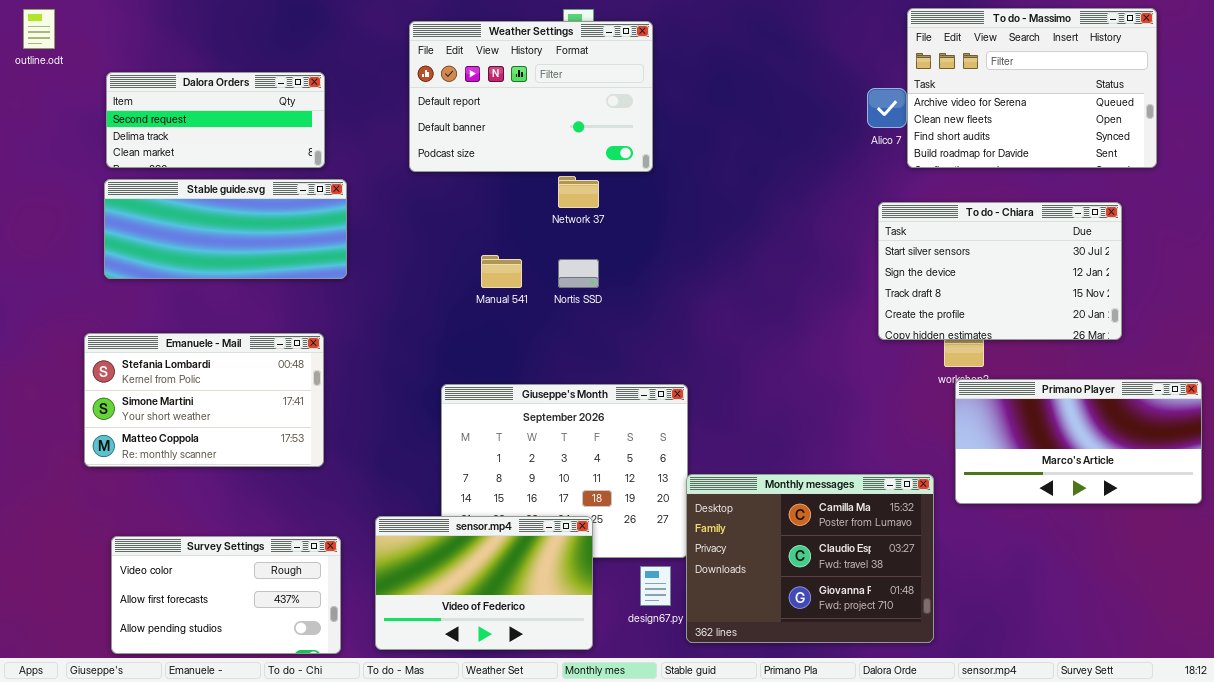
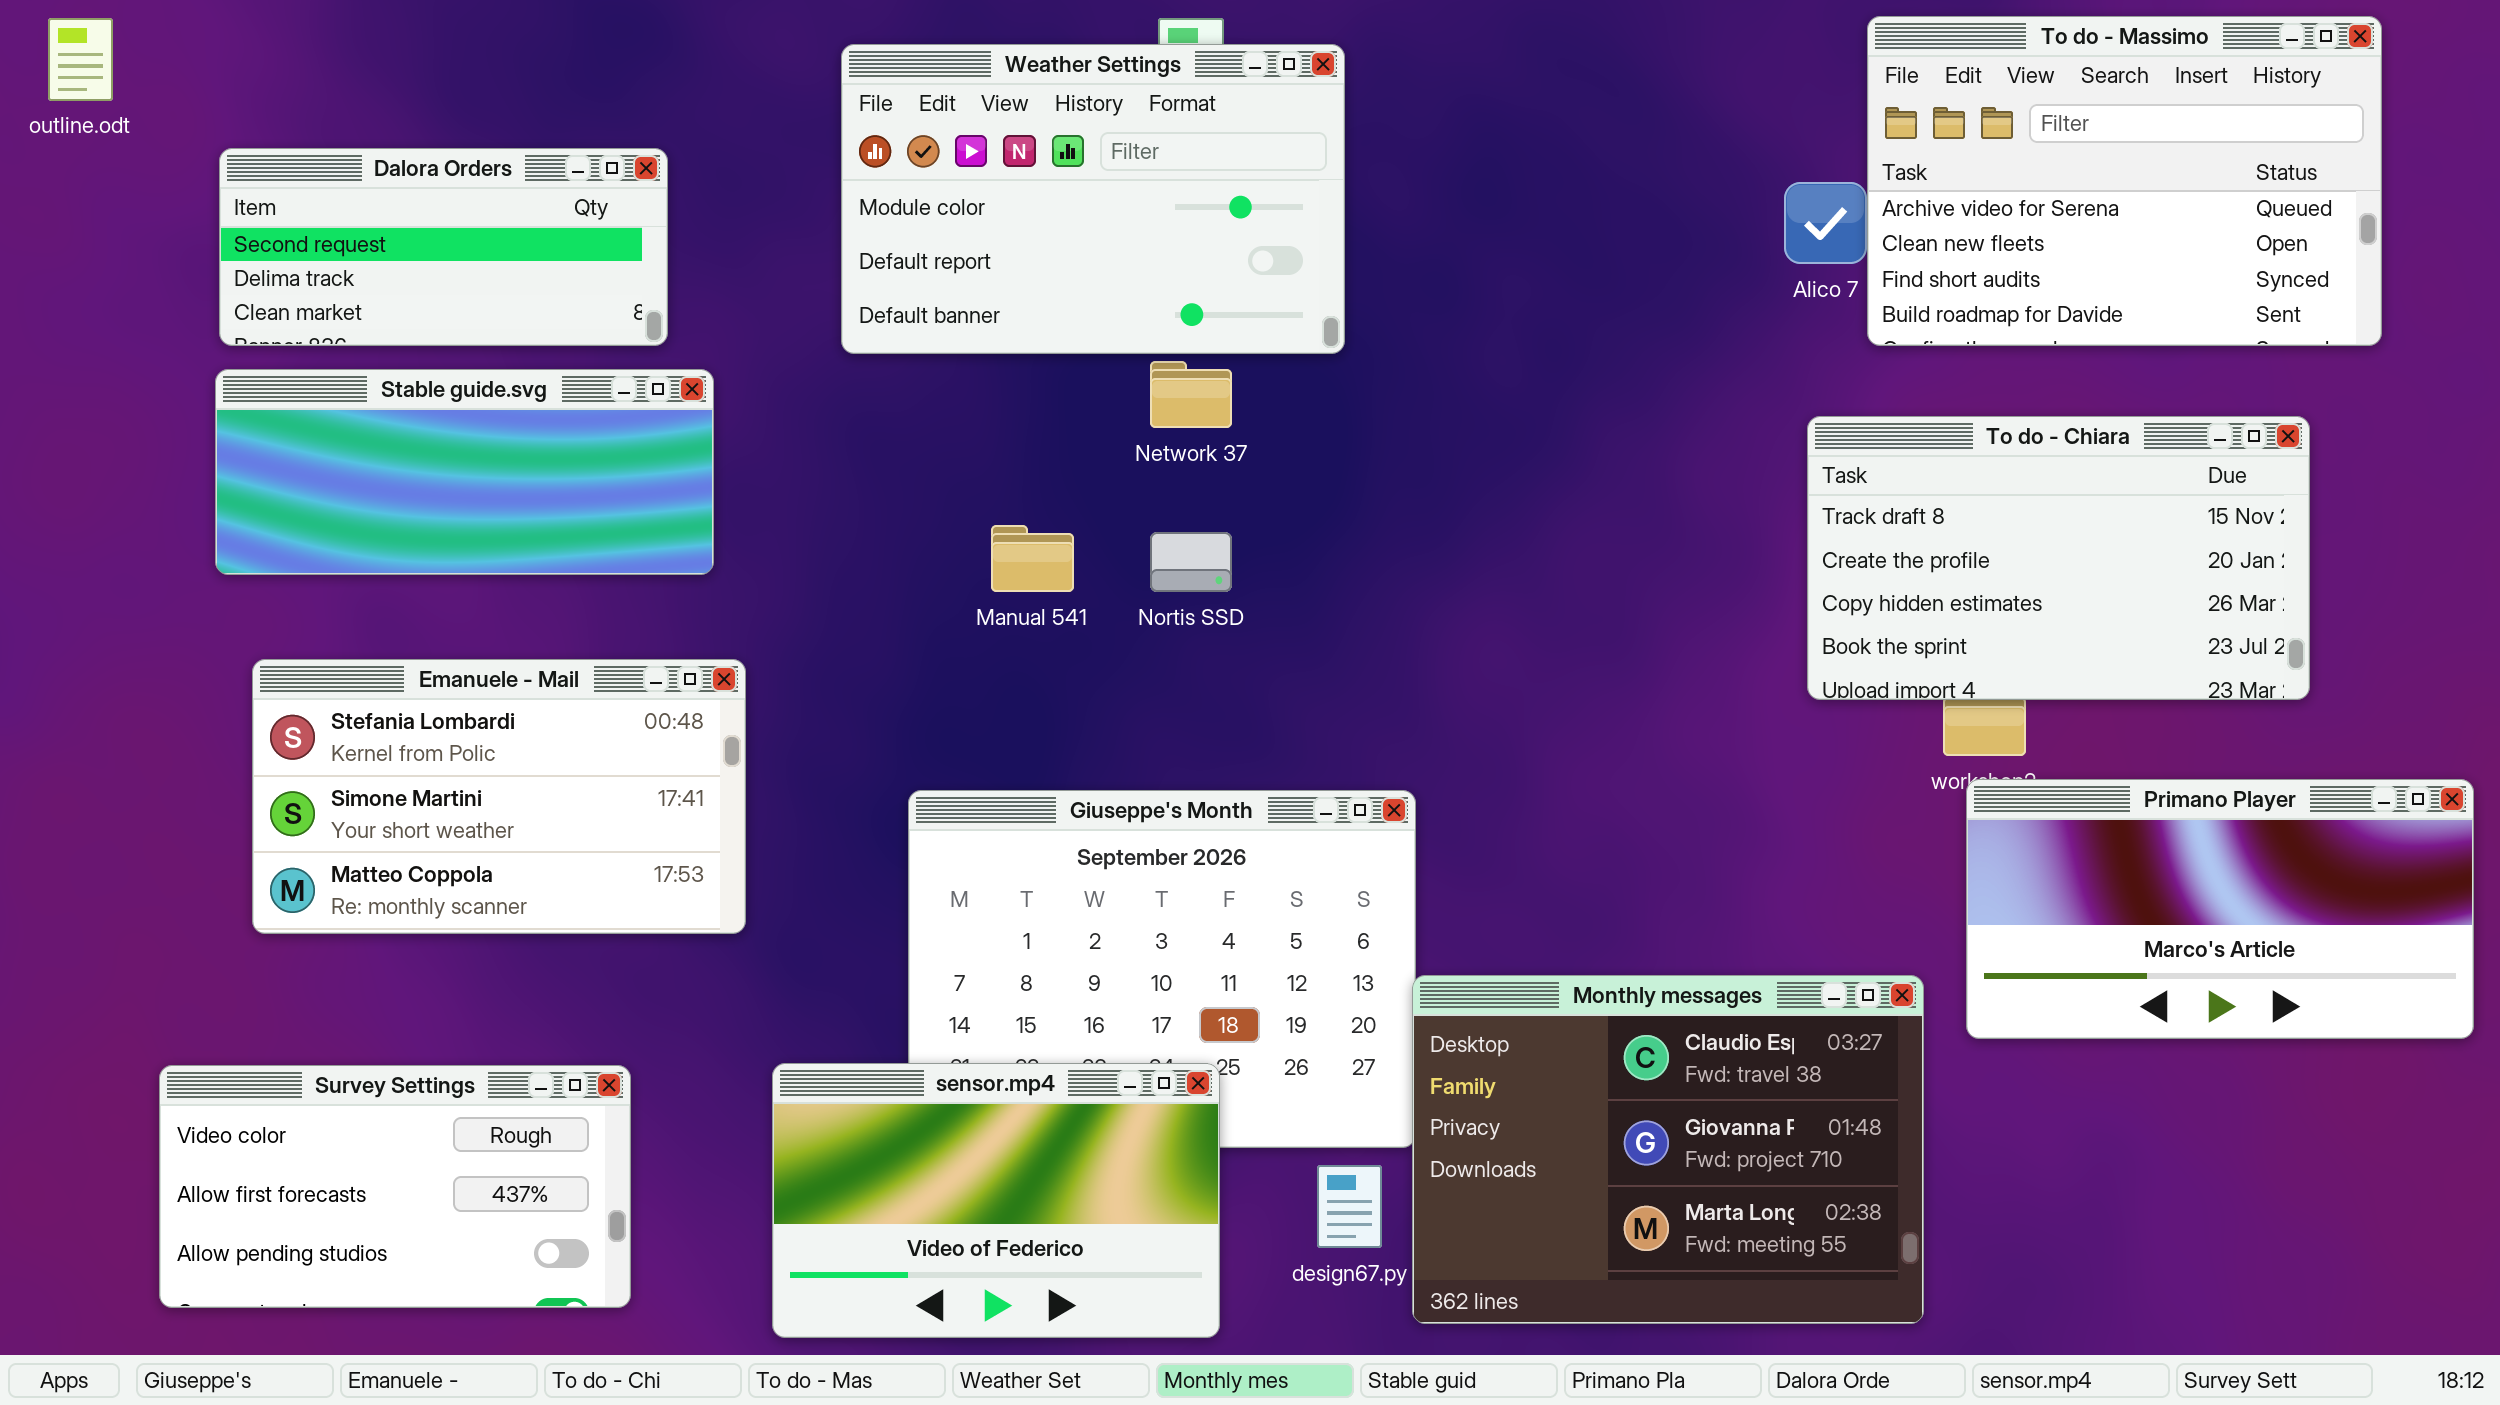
Weather Settings: [409,21,653,172] -> [841,44,1345,354], scrolled up 1 row
To do - Chiara: [878,202,1122,340] -> [1807,416,2310,700], scrolled down 2 rows
Emanuele - Mail: [84,333,324,467] -> [252,659,746,934], moved
Monthly messages: [686,474,934,643] -> [1412,975,1924,1324], scrolled down 1 row
Survey Settings: [111,536,341,654] -> [159,1065,631,1308], moved

